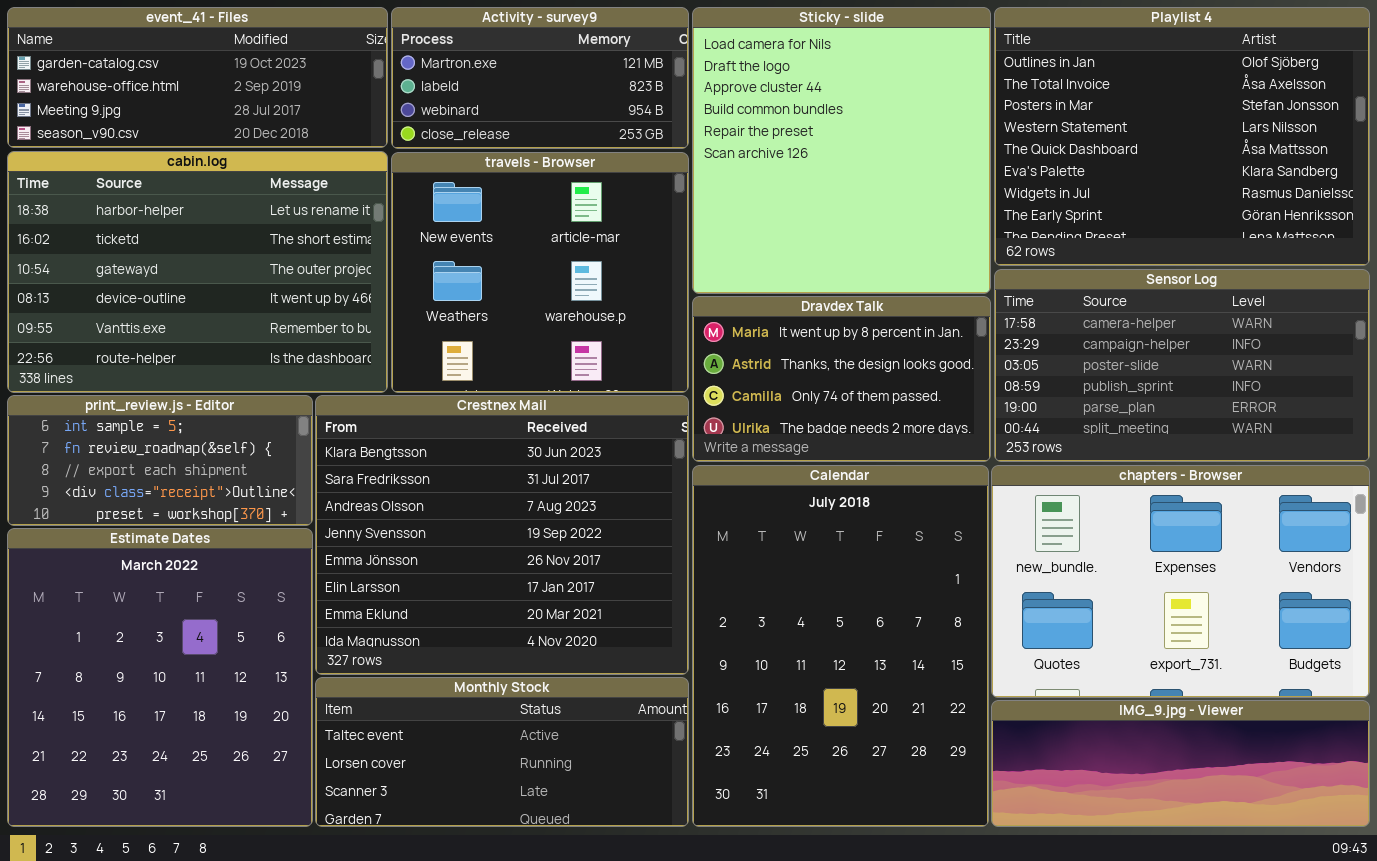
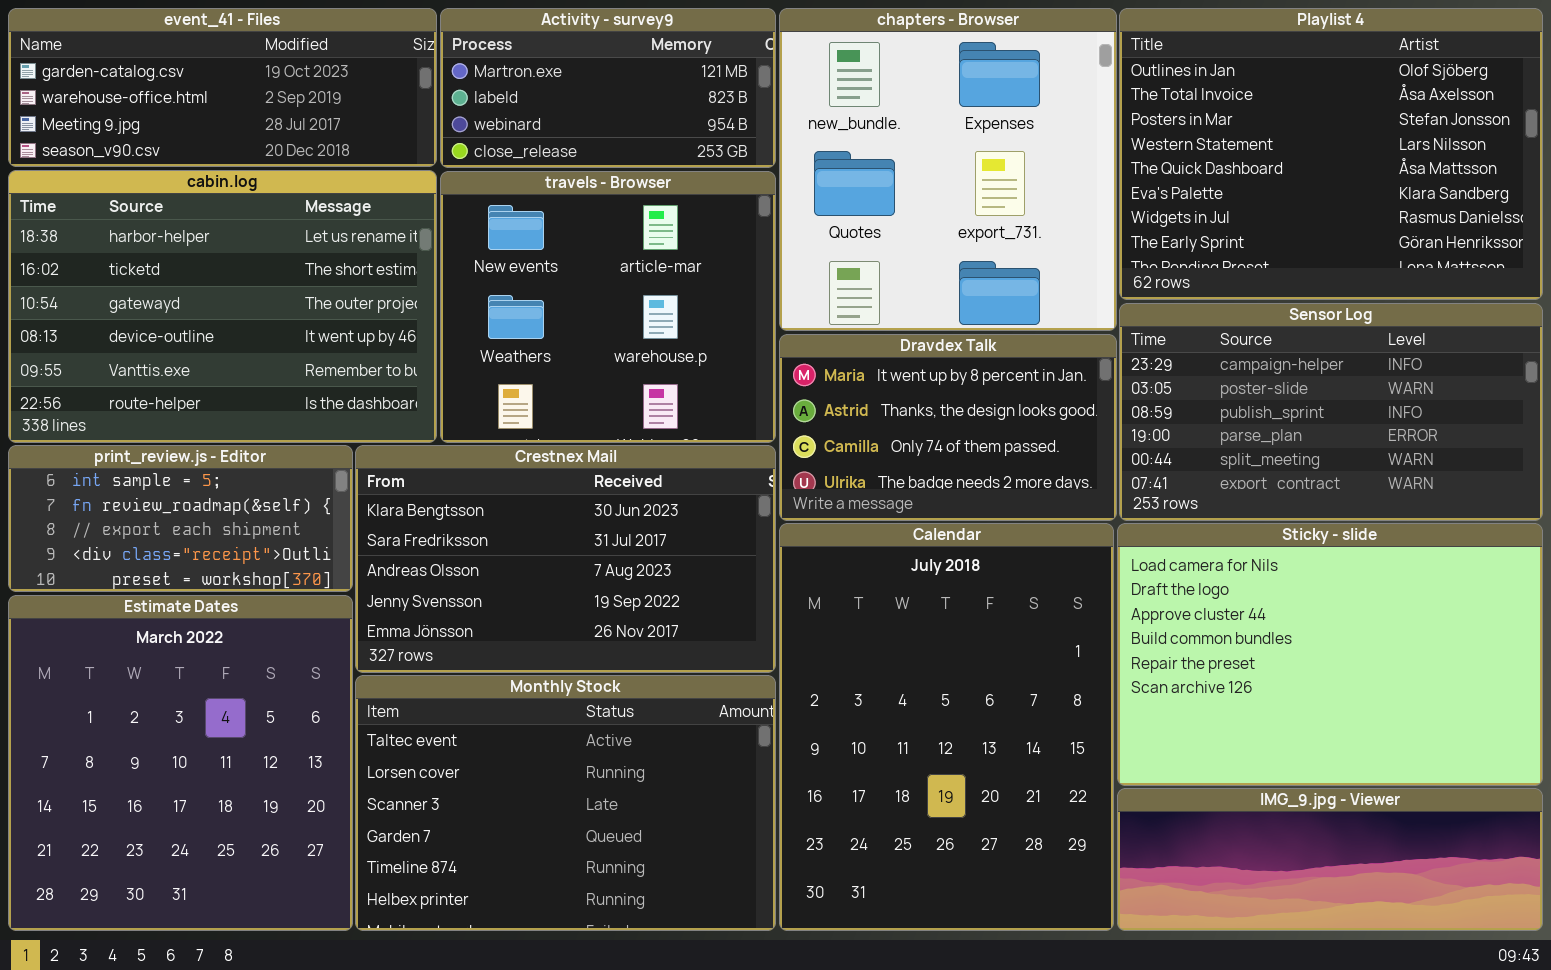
Sticky - slide: [692,7,991,294] -> [1117,523,1543,786], moved, resized
Sensor Log: [994,269,1370,462] -> [1119,303,1543,521], scrolled down 1 row
Crestnex Mail: [315,395,689,675] -> [355,445,776,673], resized
chapters - Browser: [991,465,1370,698] -> [779,8,1117,331], moved, resized
Monthly Stock: [315,677,689,827] -> [355,675,776,931], resized

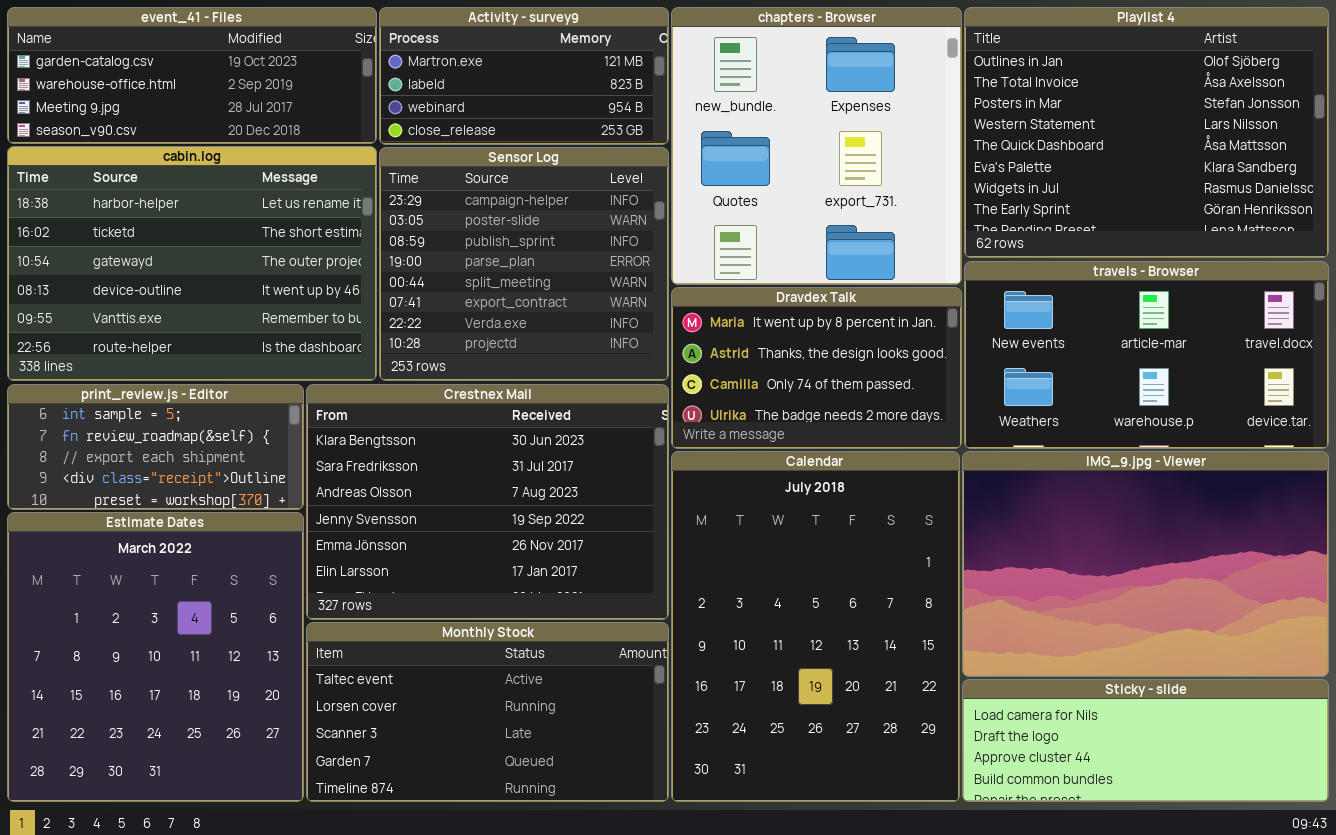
travels - Browser: [440,171,776,443] -> [964,261,1329,449], moved, resized
Sensor Log: [1119,303,1543,521] -> [379,147,669,381], moved, resized
Crestnex Mail: [355,445,776,673] -> [306,384,669,620], resized
Sticky - slide: [1117,523,1543,786] -> [962,679,1329,802], moved, resized
Monthly Stock: [355,675,776,931] -> [306,622,669,802], resized
IMG_9.jpg - Viewer: [1117,788,1543,931] -> [962,451,1329,677], moved, resized

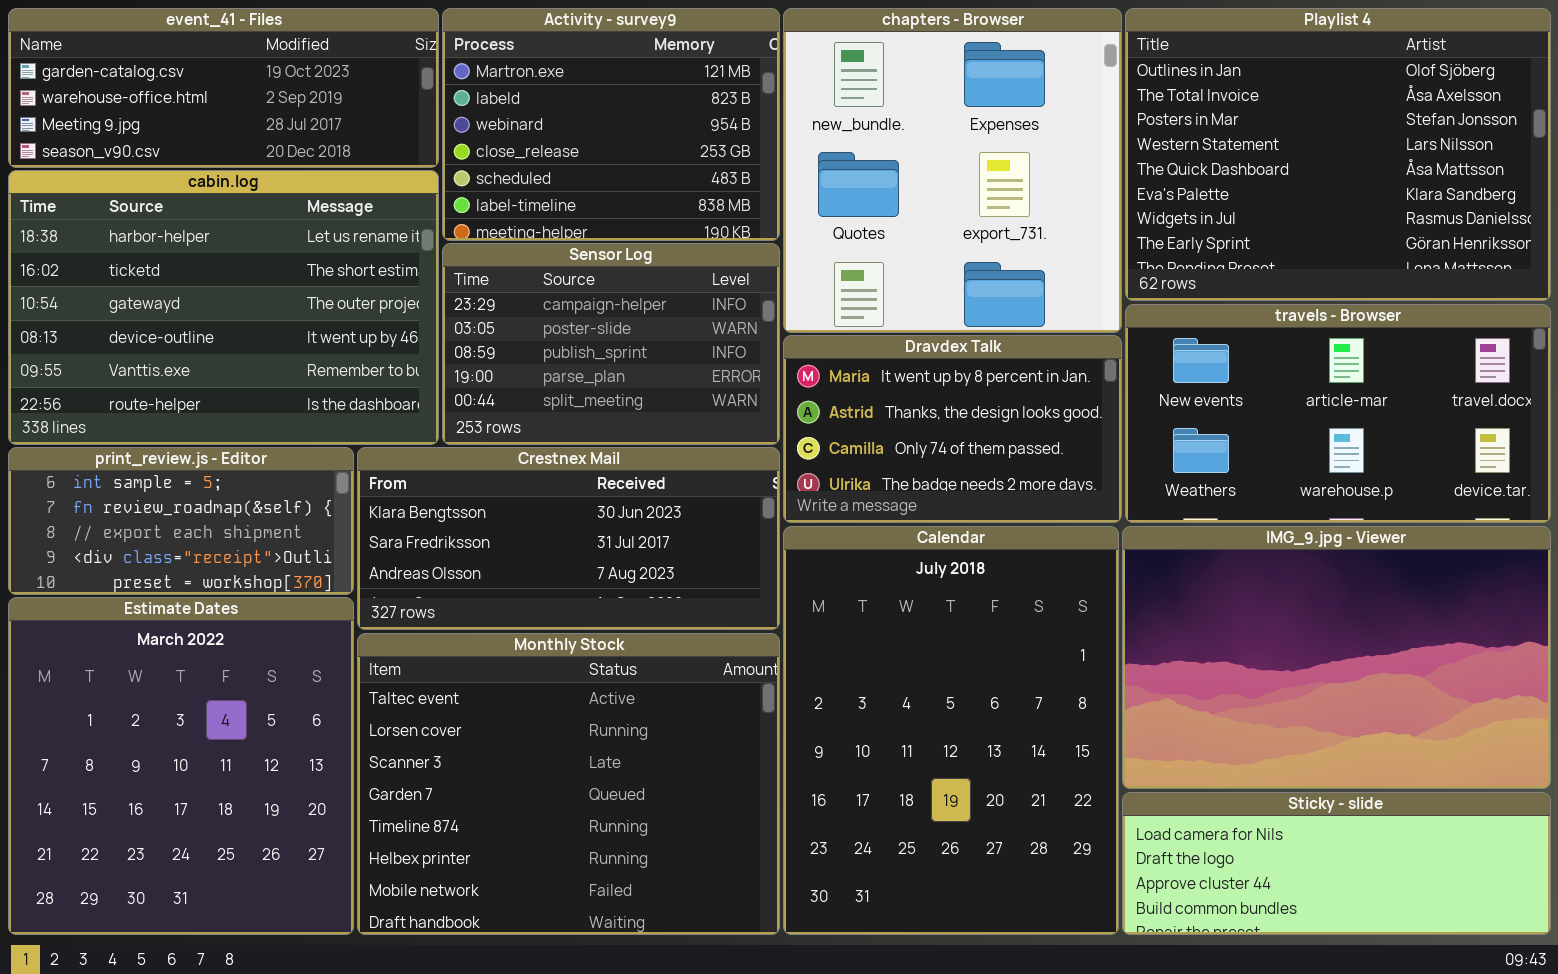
Activity - survey9: [379,7,669,145] -> [442,8,780,241], resized
Sensor Log: [379,147,669,381] -> [442,243,780,445], resized
Crestnex Mail: [306,384,669,620] -> [357,447,780,630], resized
Monthly Stock: [306,622,669,802] -> [357,633,780,935], resized

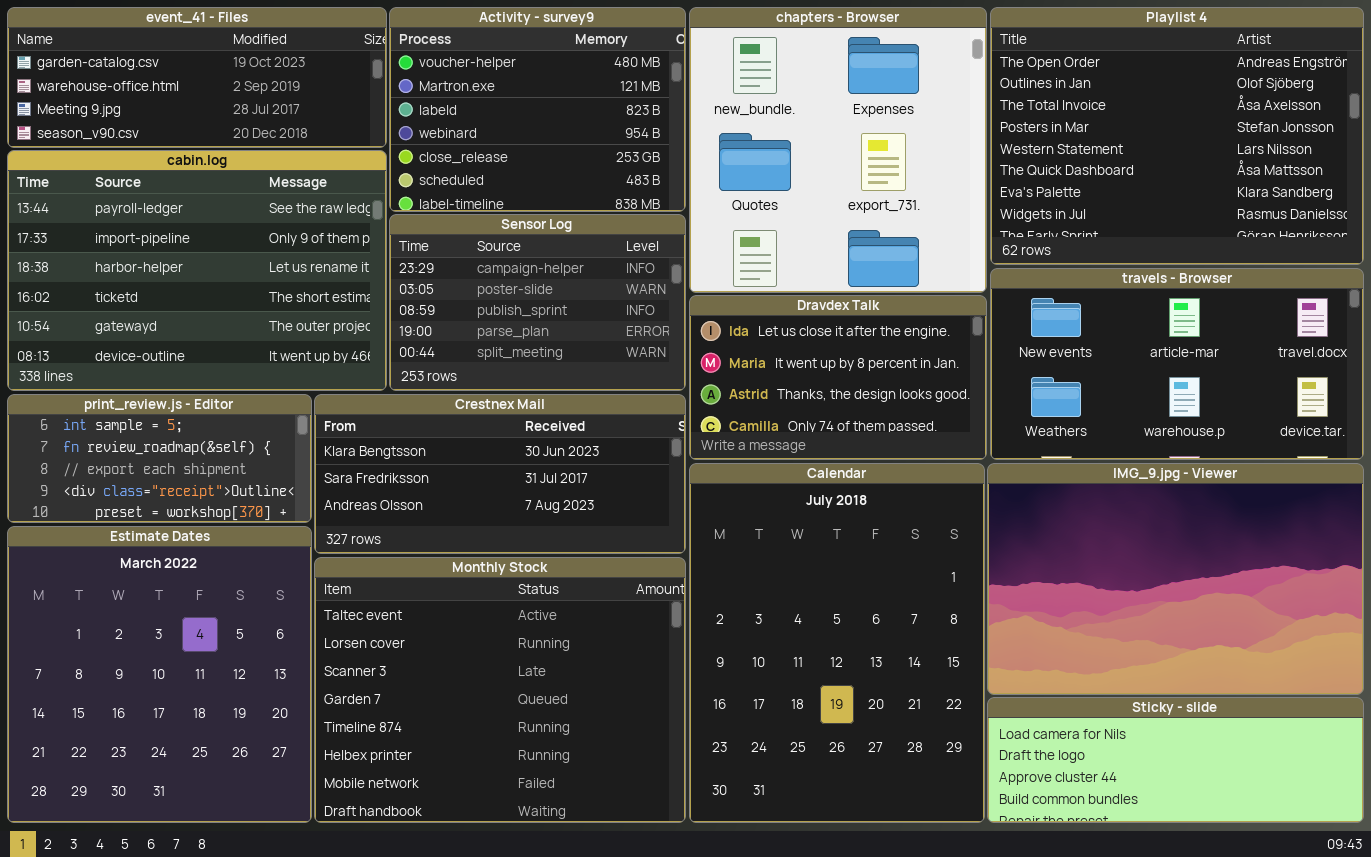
Activity - survey9: [442,8,780,241] -> [389,7,686,212], scrolled up 1 row
Playlist 4: [1125,8,1551,301] -> [990,7,1364,265], scrolled up 1 row
cabin.log: [8,170,439,445] -> [7,150,387,391], scrolled up 2 rows
Dravdex Talk: [783,335,1122,523] -> [689,295,987,460], scrolled up 1 row

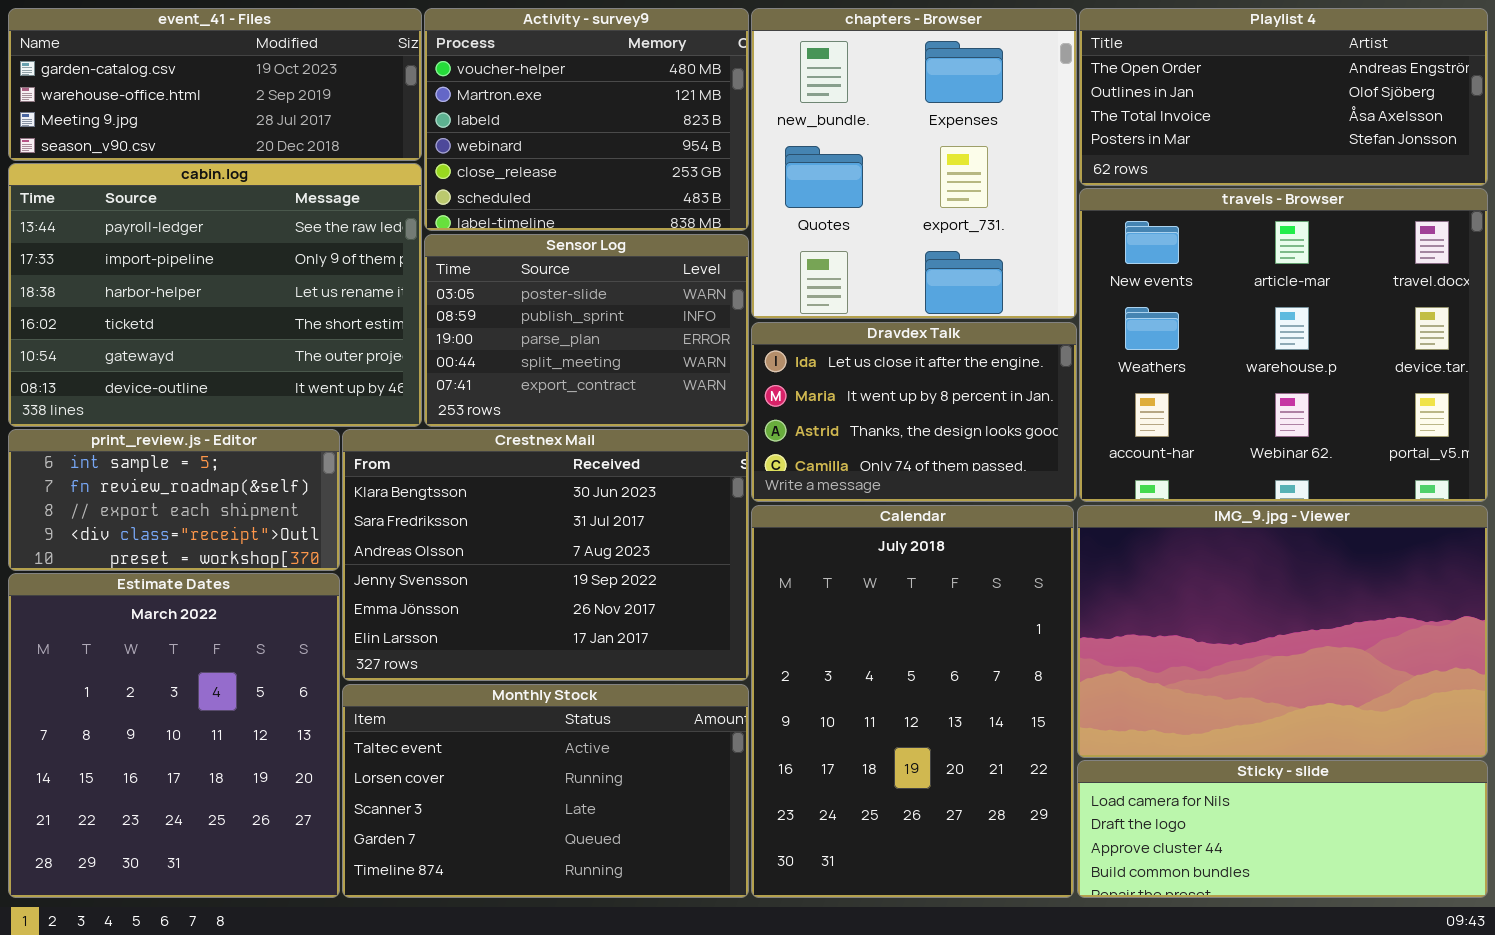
Playlist 4: [990,7,1364,265] -> [1079,8,1488,186], resized
Sensor Log: [389,214,686,391] -> [424,234,749,427], scrolled down 1 row
travels - Browser: [990,268,1364,460] -> [1079,188,1488,502], resized
Crestnex Mail: [314,394,686,554] -> [342,429,749,681], resized
Monthly Stock: [314,557,686,823] -> [342,684,749,898], resized

